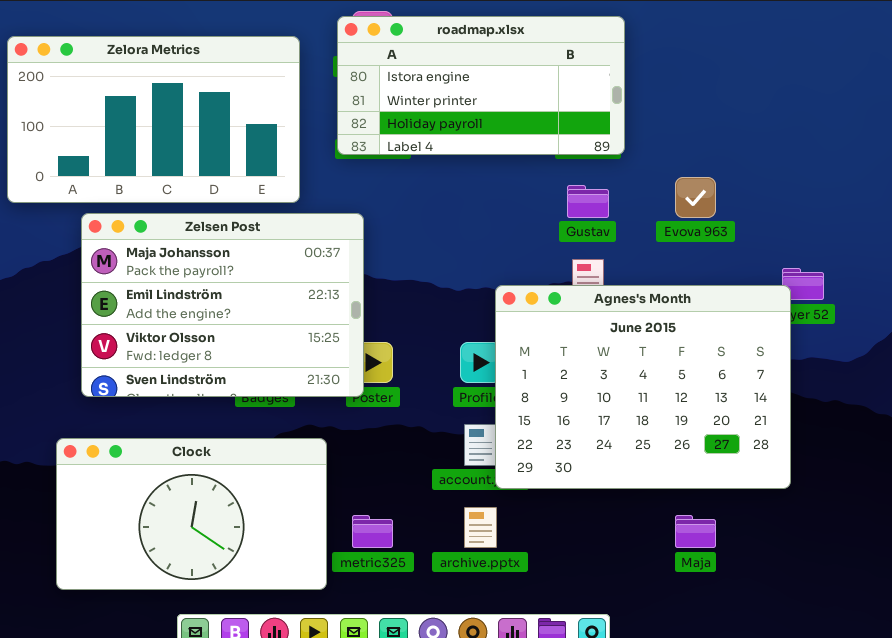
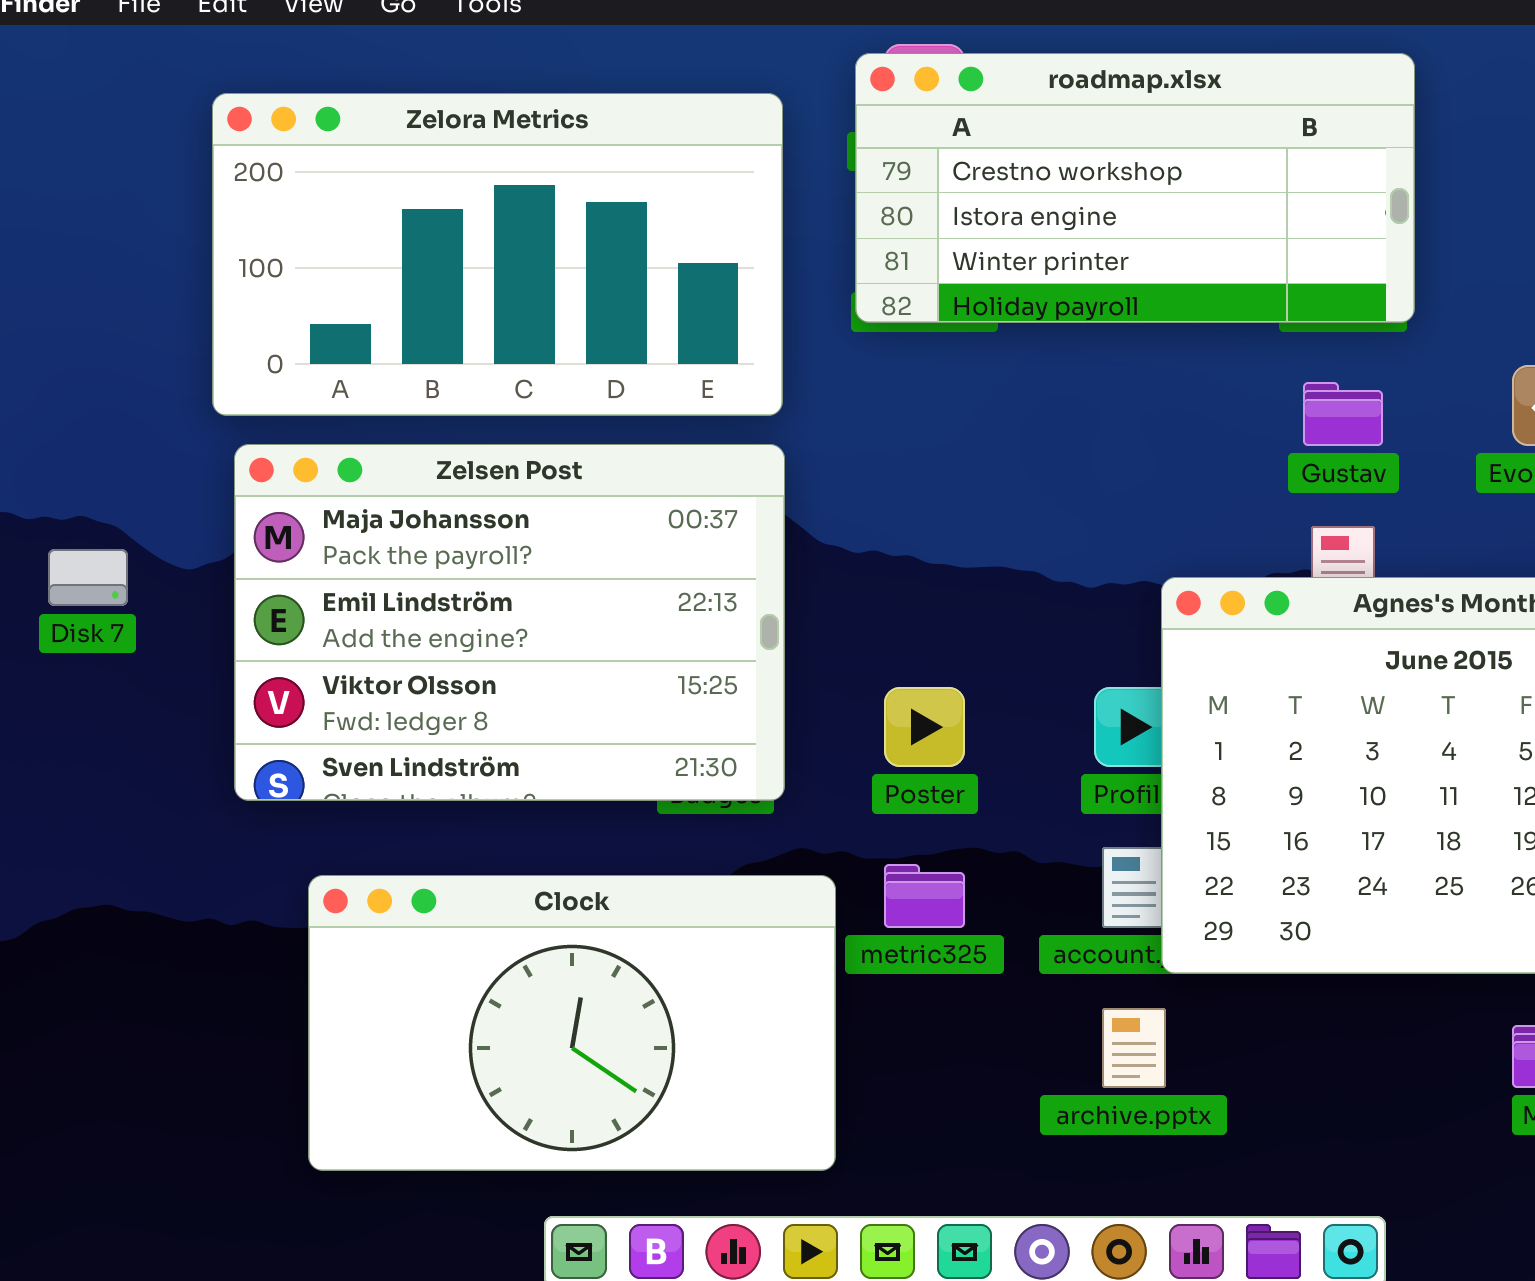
roadmap.xlsx: [337,16,625,155] -> [855,53,1415,323], scrolled up 1 row
Zelsen Post: [81,213,364,397] -> [234,444,785,801], moved
metric325: [352,515,393,548] -> [884,864,965,928], moved

